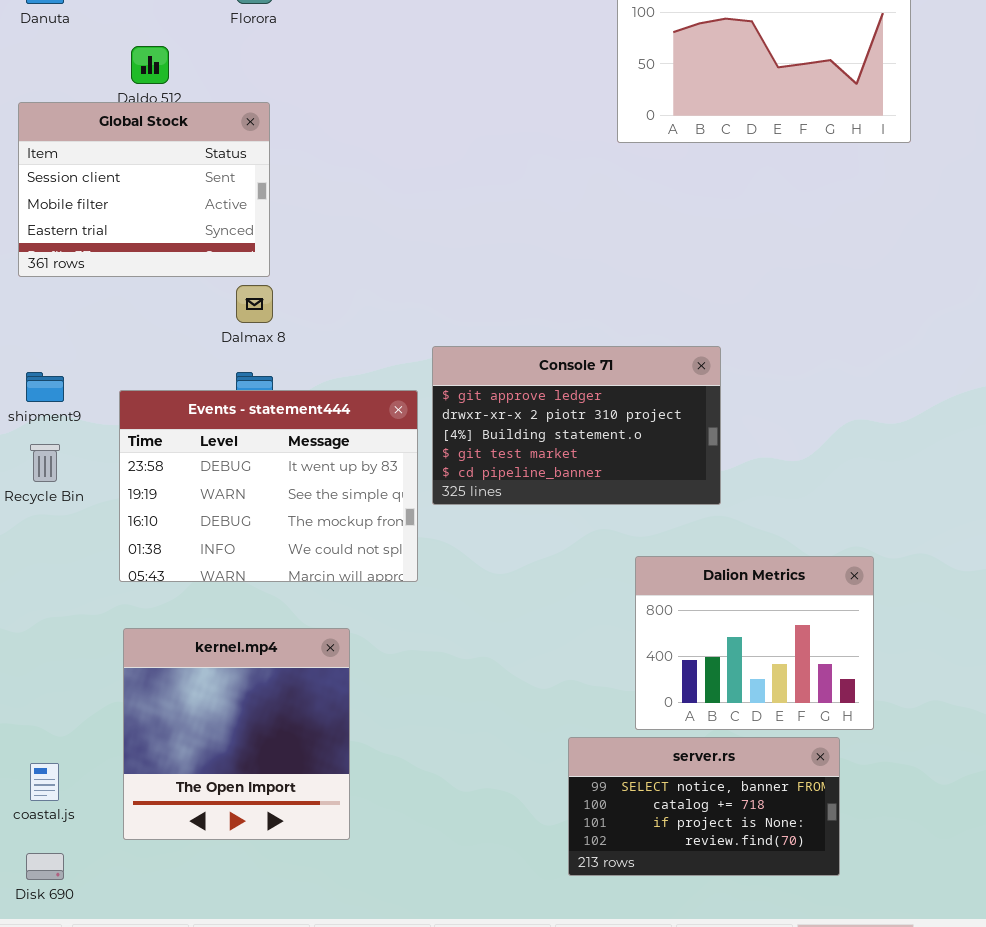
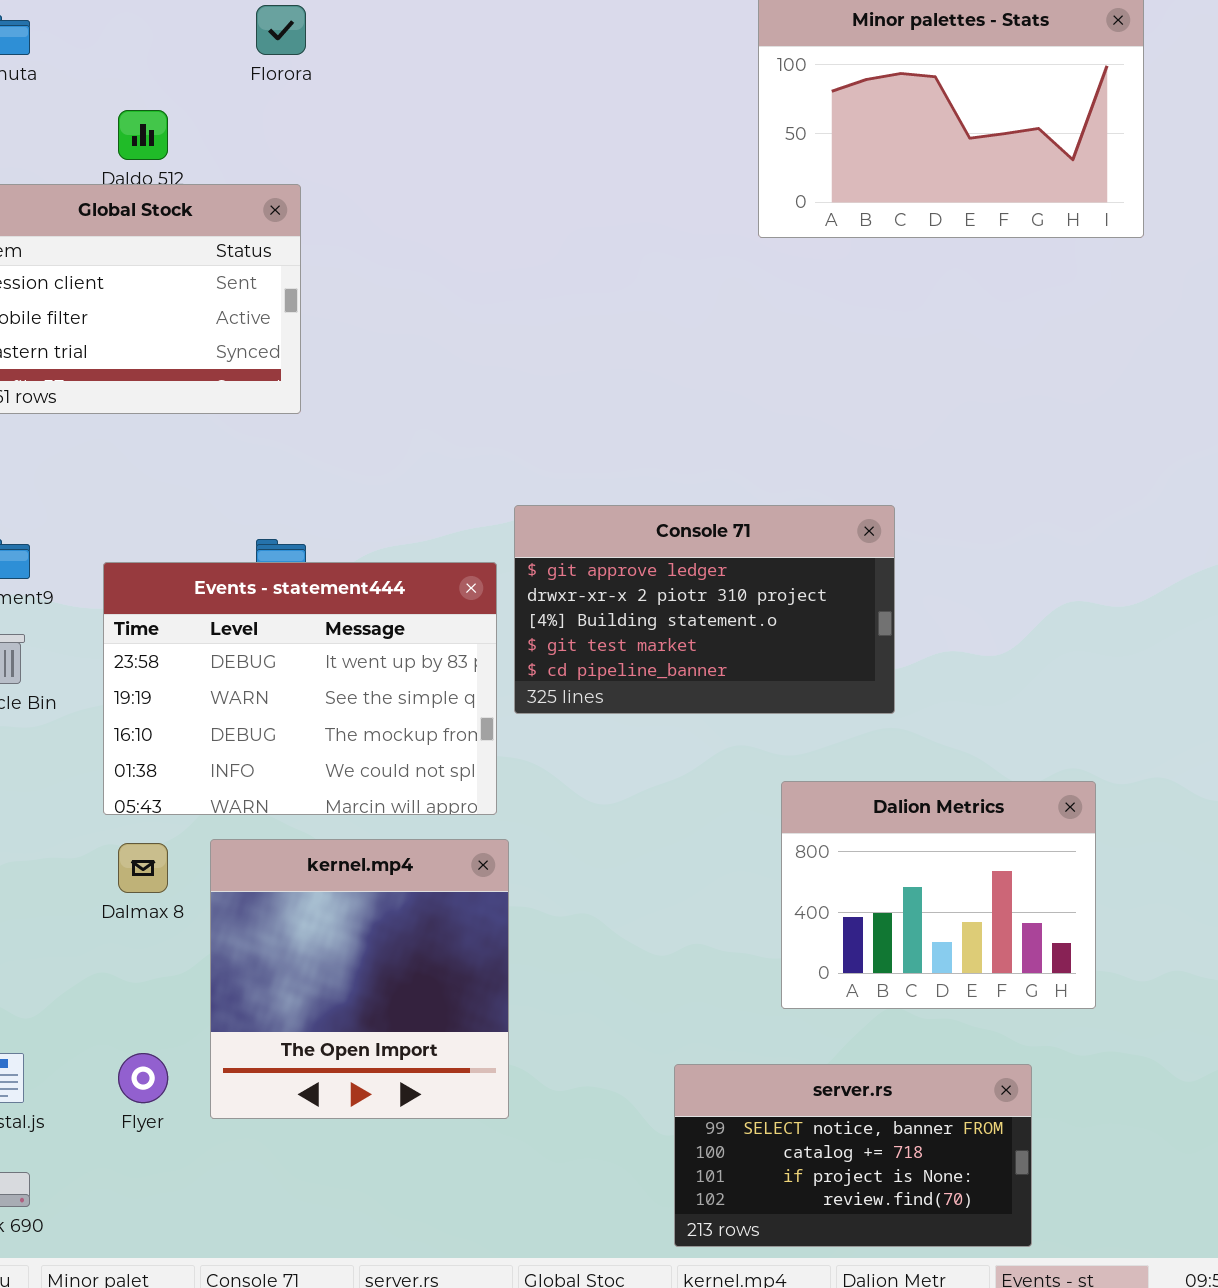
Dalmax 8: [236,285,273,323] -> [118,843,168,893], moved
kernel.mp4: [123,628,350,840] -> [210,839,509,1119], moved
server.rs: [568,737,840,876] -> [674,1064,1032,1247], moved

